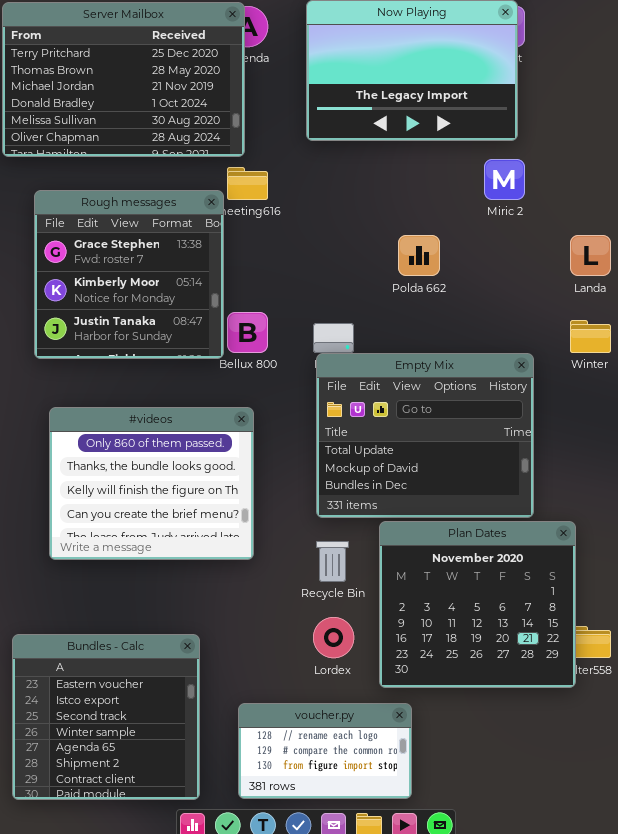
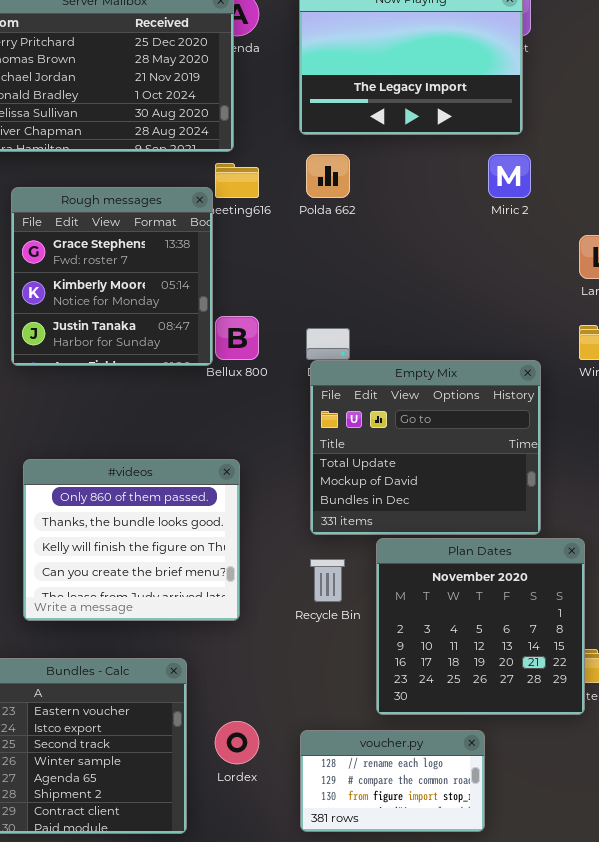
Polda 662: [398,235,440,276] -> [306,154,350,198], moved
#videos: [49,407,254,560] -> [23,459,240,621], moved
Lordex: [313,617,354,658] -> [215,721,259,764], moved
voucher.py: [238,703,412,799] -> [300,730,485,832], moved

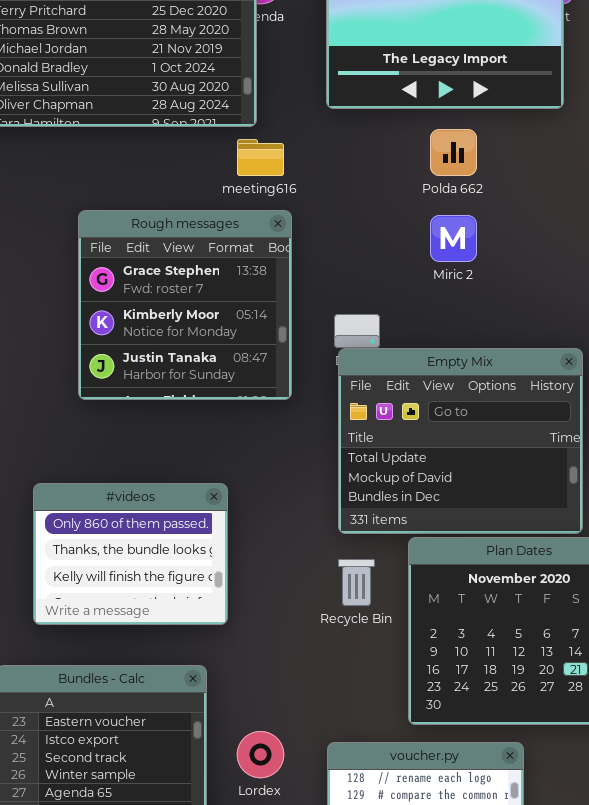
Polda 662: [306,154,350,198] -> [430,129,477,176], moved
Miric 2: [488,154,531,198] -> [430,215,477,262], moved
Rough messages: [11,187,213,366] -> [78,210,292,400], moved
#videos: [23,459,240,621] -> [33,483,228,625], resized

